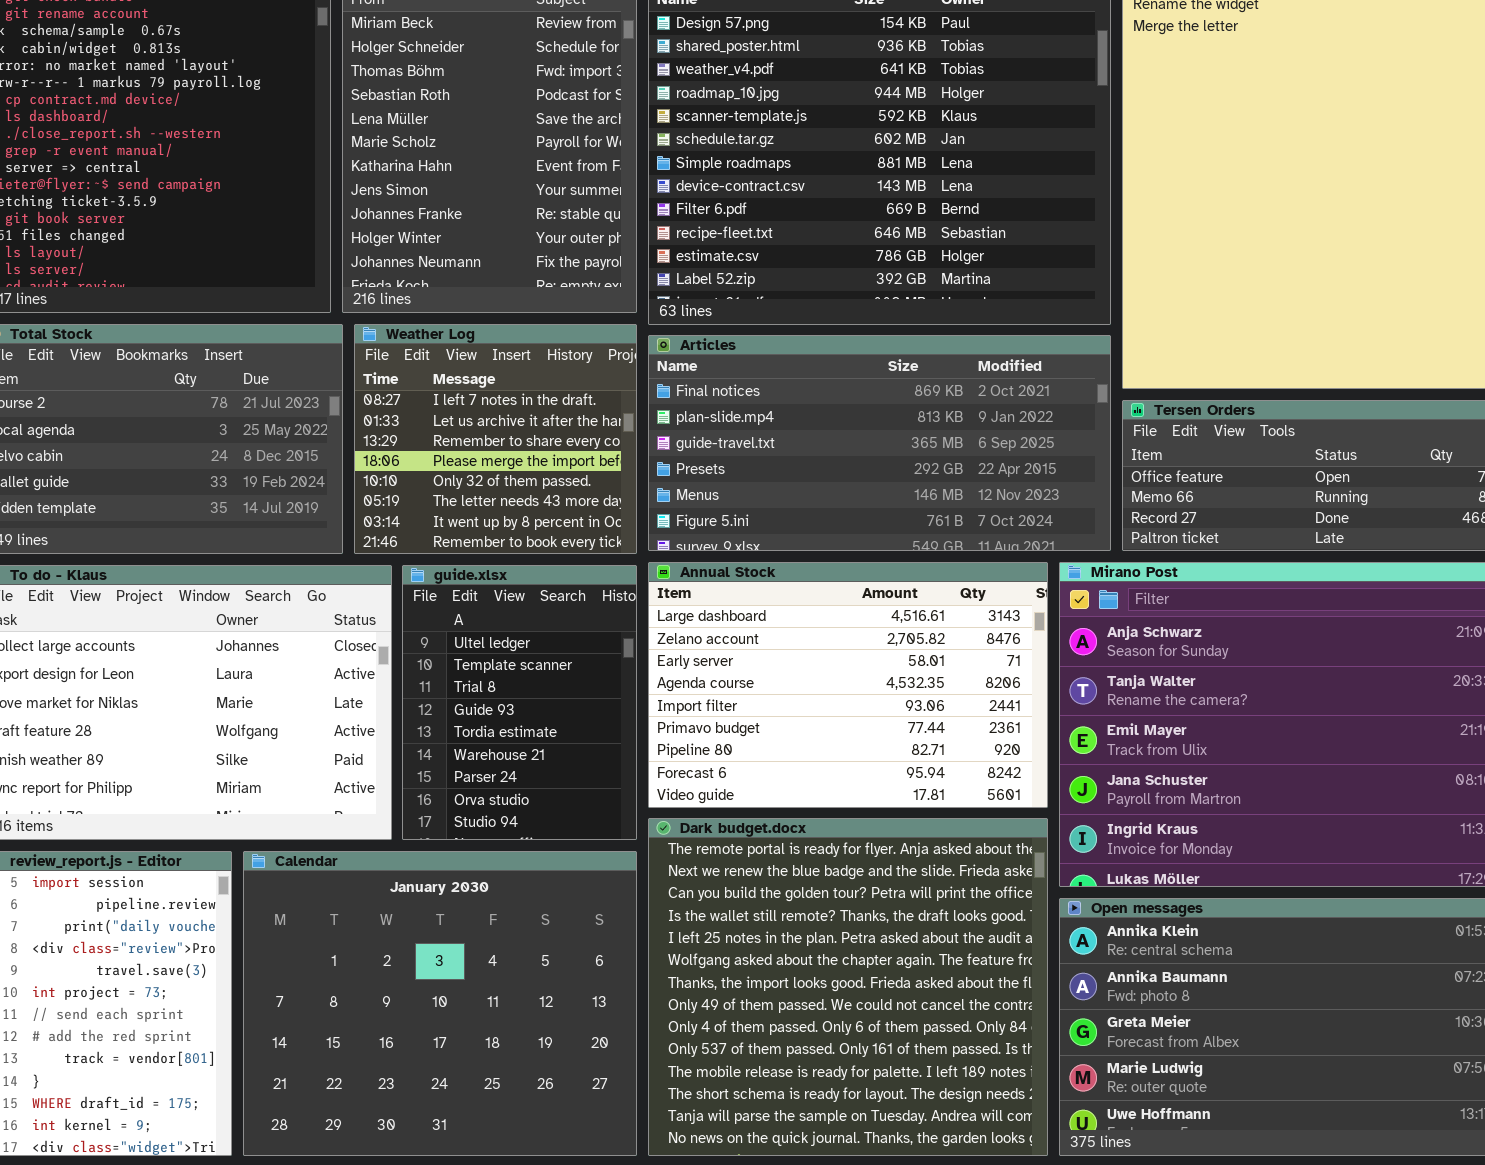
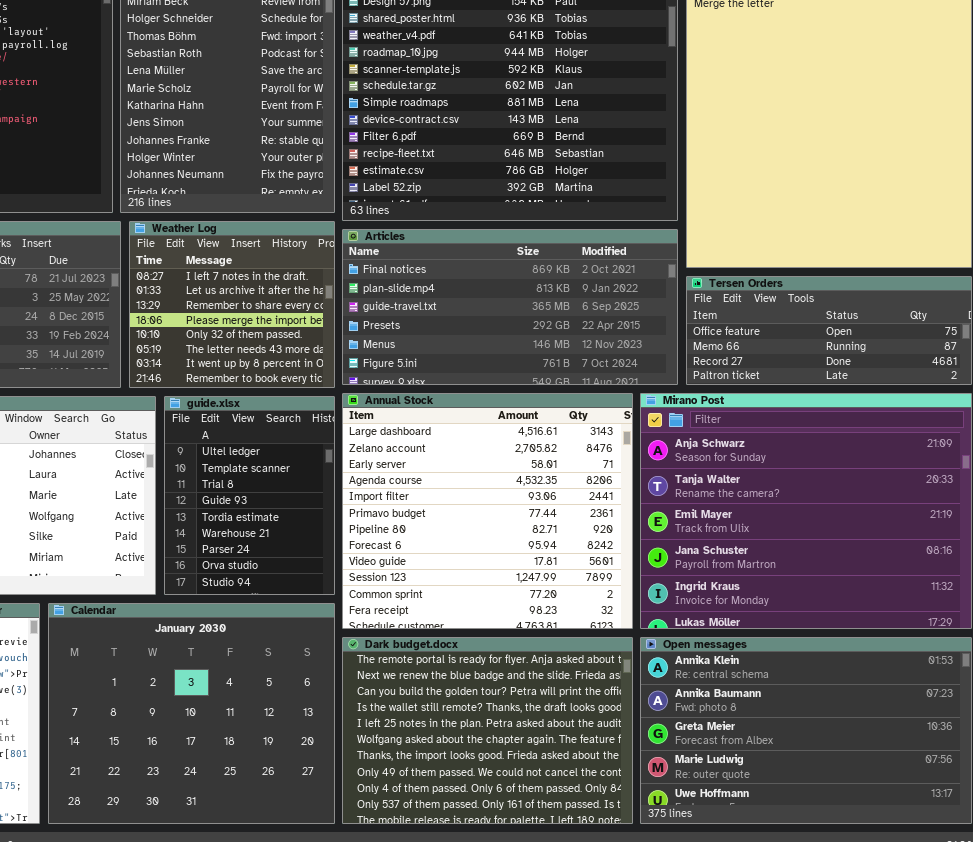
Annual Stock: [648,562,1048,808] -> [342,393,633,629], resized
Dark budget.docx: [648,818,1048,1156] -> [342,637,633,824], resized

